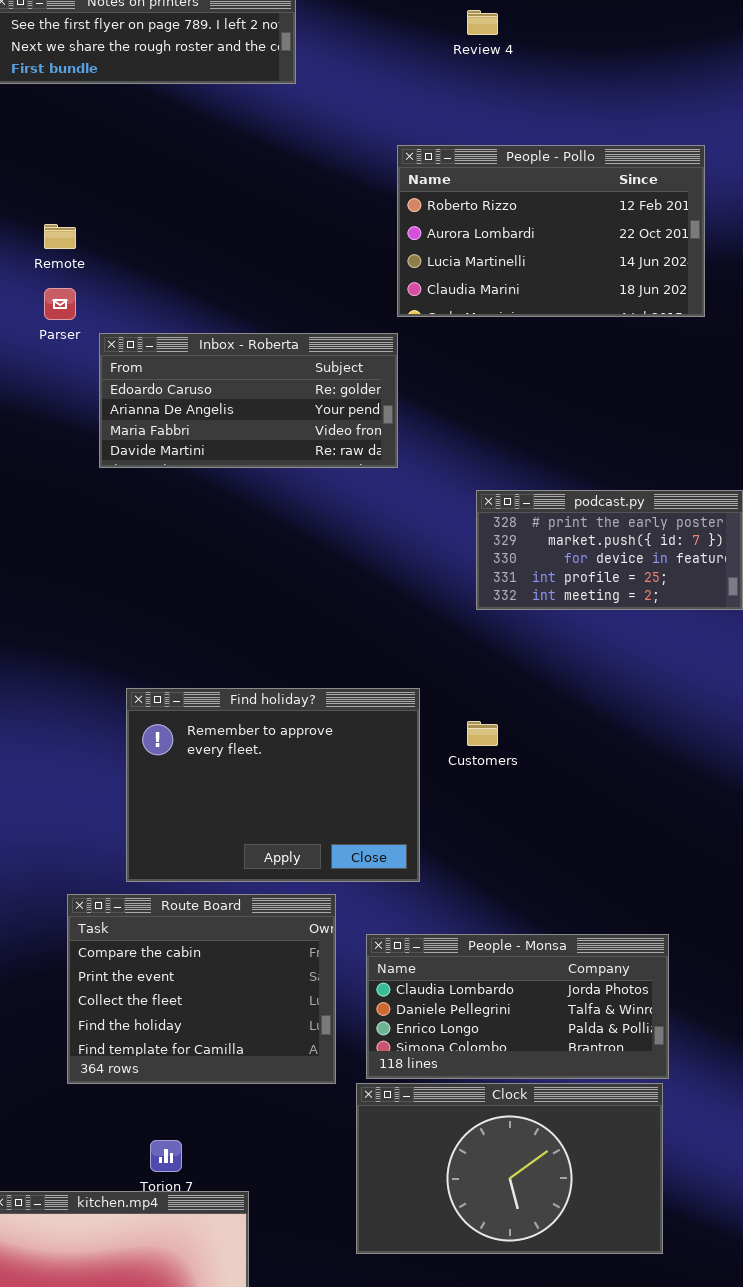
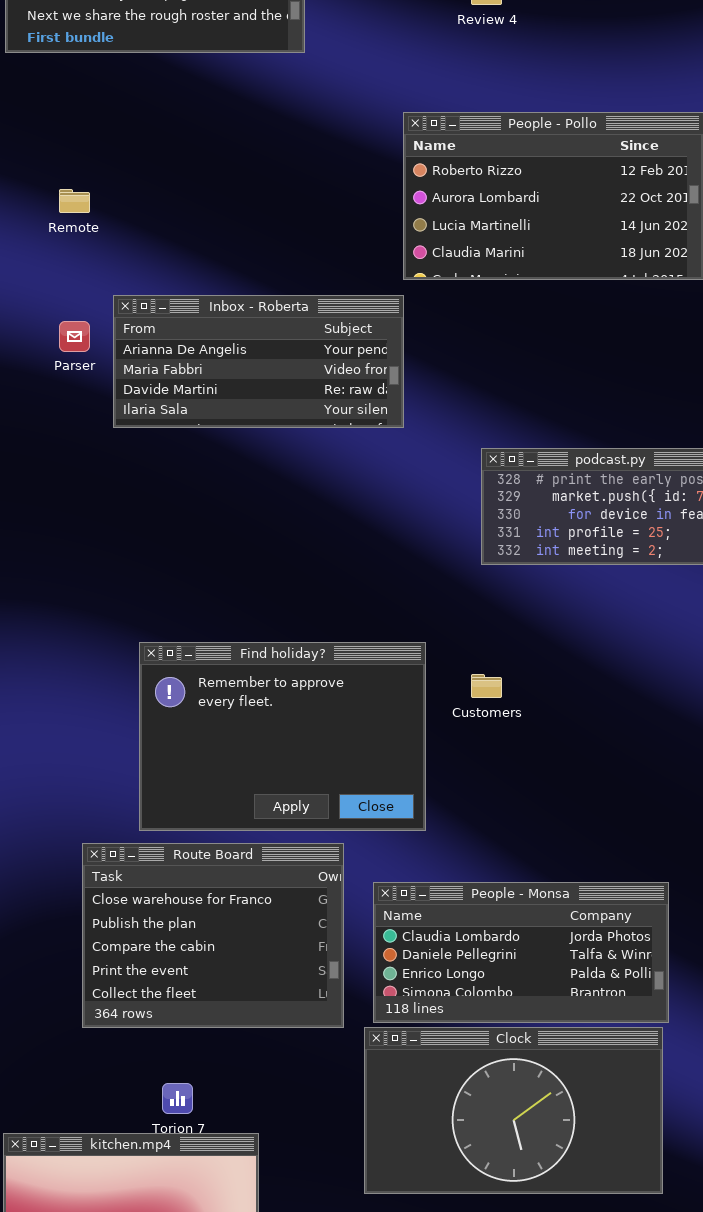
Parser: [44,288,76,320] -> [59,321,90,352], moved
Inbox - Roberta: [99,333,398,468] -> [113,295,404,428], scrolled down 1 row
Route Board: [67,894,336,1084] -> [82,843,344,1028], scrolled up 2 rows

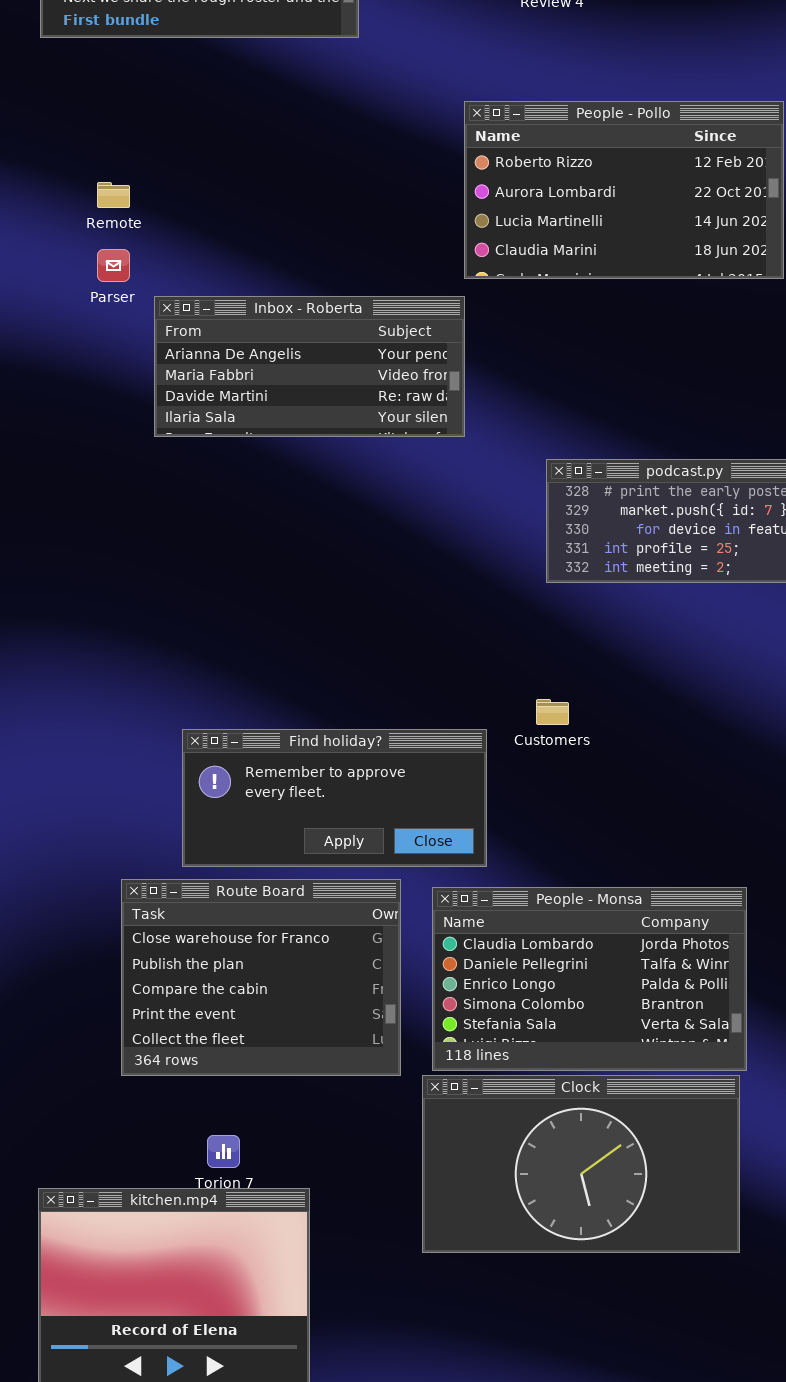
Parser: [59,321,90,352] -> [97,249,130,282], moved
Find holiday?: [139,642,426,831] -> [182,729,487,867], resized
People - Monsa: [373,882,669,1023] -> [432,887,747,1071], resized

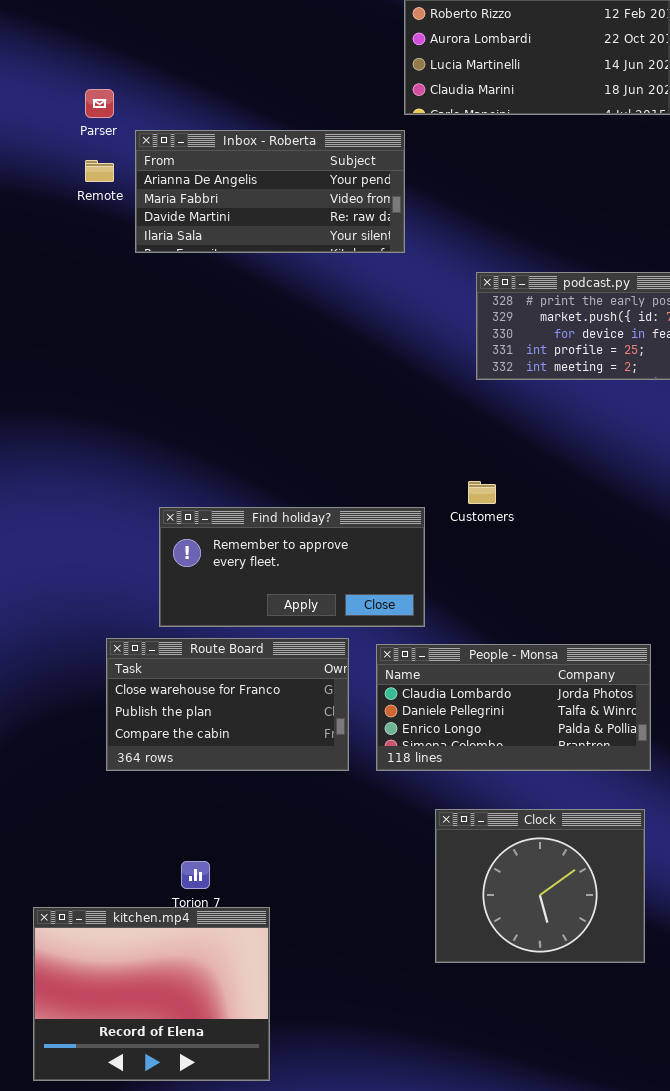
Remote: [97,182,130,208] -> [85,160,114,182], moved
Route Board: [121,879,401,1076] -> [106,638,349,771], resized
People - Monsa: [432,887,747,1071] -> [376,644,651,771], resized
Clock: [422,1075,740,1253] -> [435,809,645,963], resized

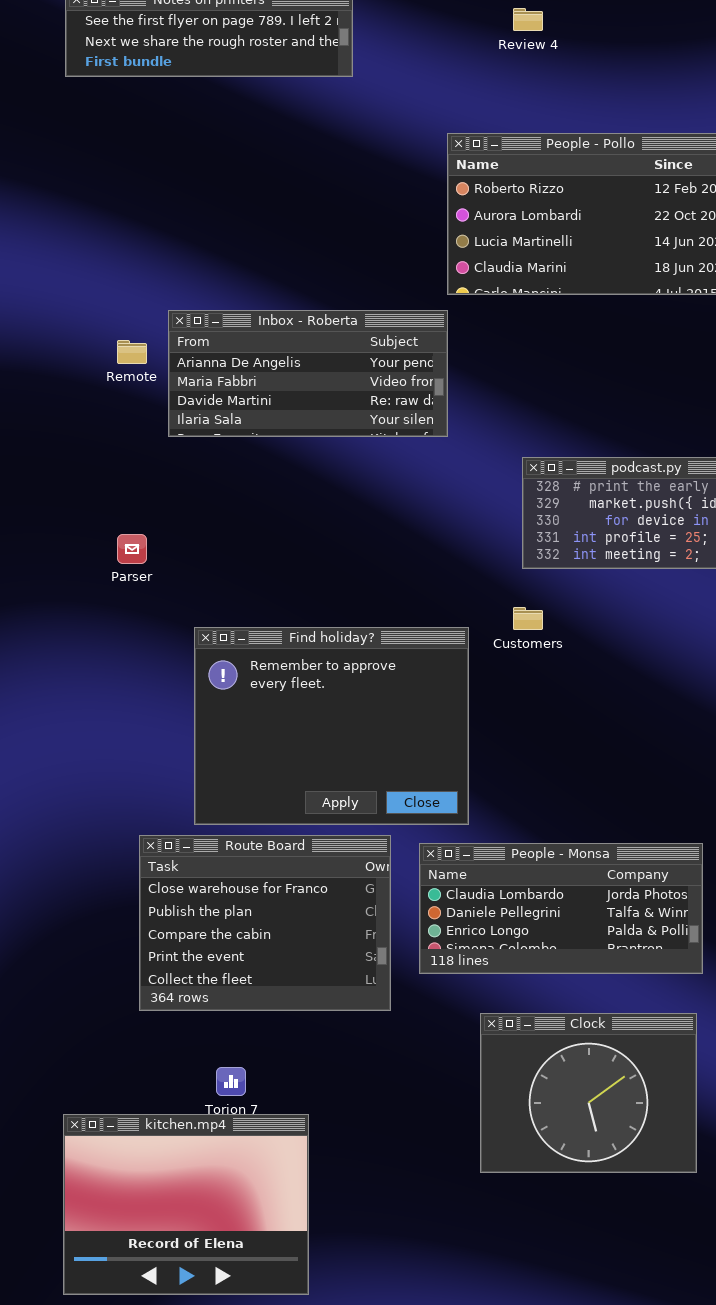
Parser: [85,89,114,118] -> [117,534,147,564], moved
Customers: [468,481,496,504] -> [513,607,543,630], moved
Find holiday?: [159,507,425,627] -> [194,627,469,825], resized
Route Board: [106,638,349,771] -> [139,835,391,1011], resized

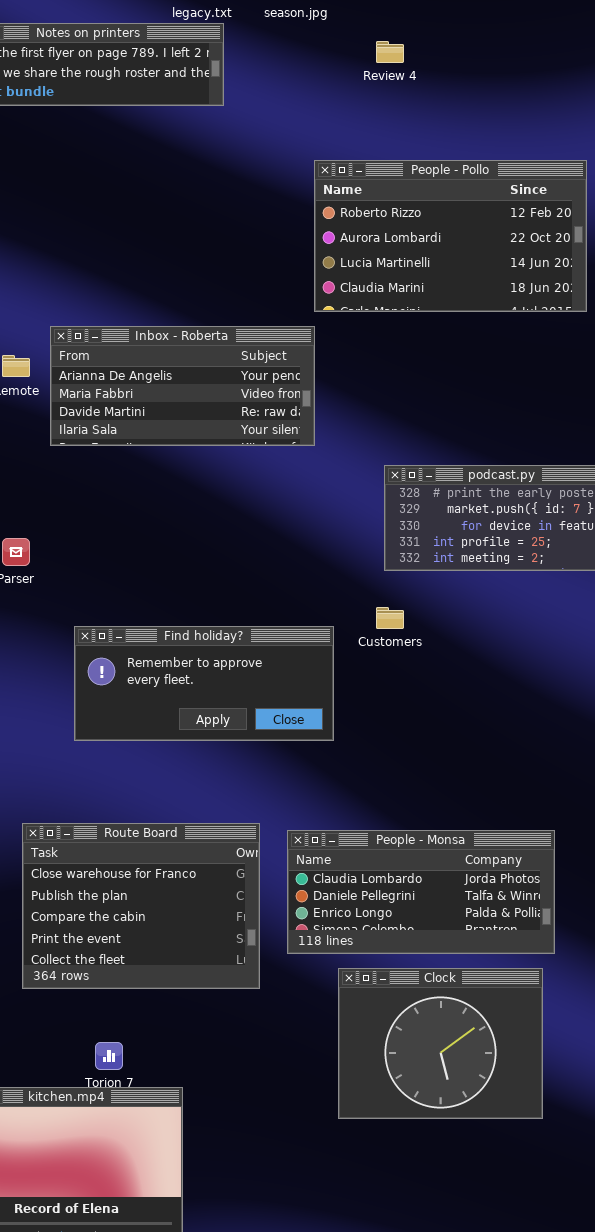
Find holiday?: [194,627,469,825] -> [74,626,334,741], resized
Clock: [480,1013,697,1173] -> [338,968,543,1119], moved

